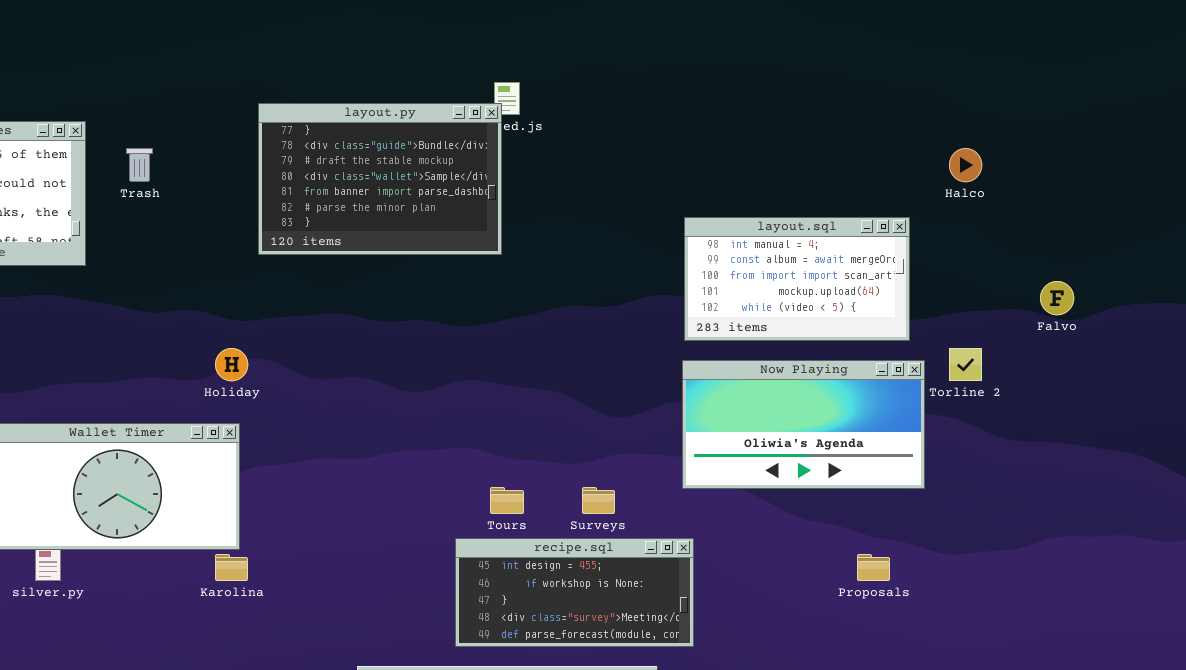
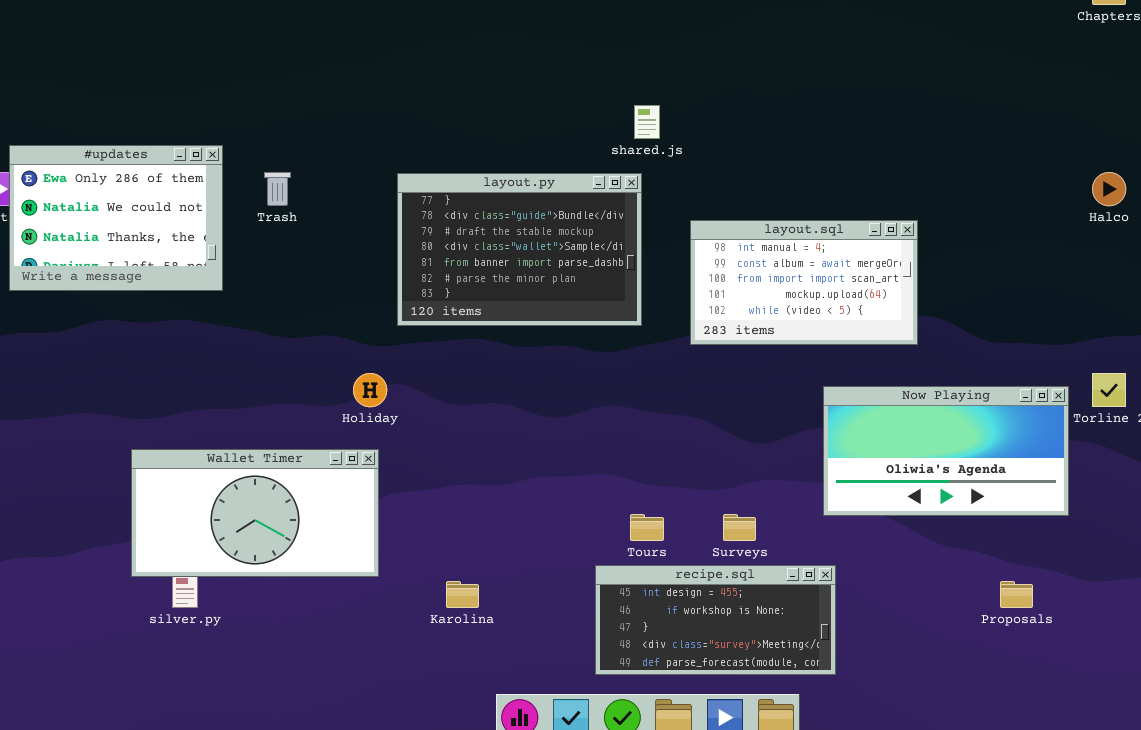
layout.py: [258,103,502,255] -> [397,173,642,326], moved
layout.sql: [684,217,910,341] -> [690,220,918,345], moved
Karolina: [215,554,248,581] -> [446,581,479,608], moved

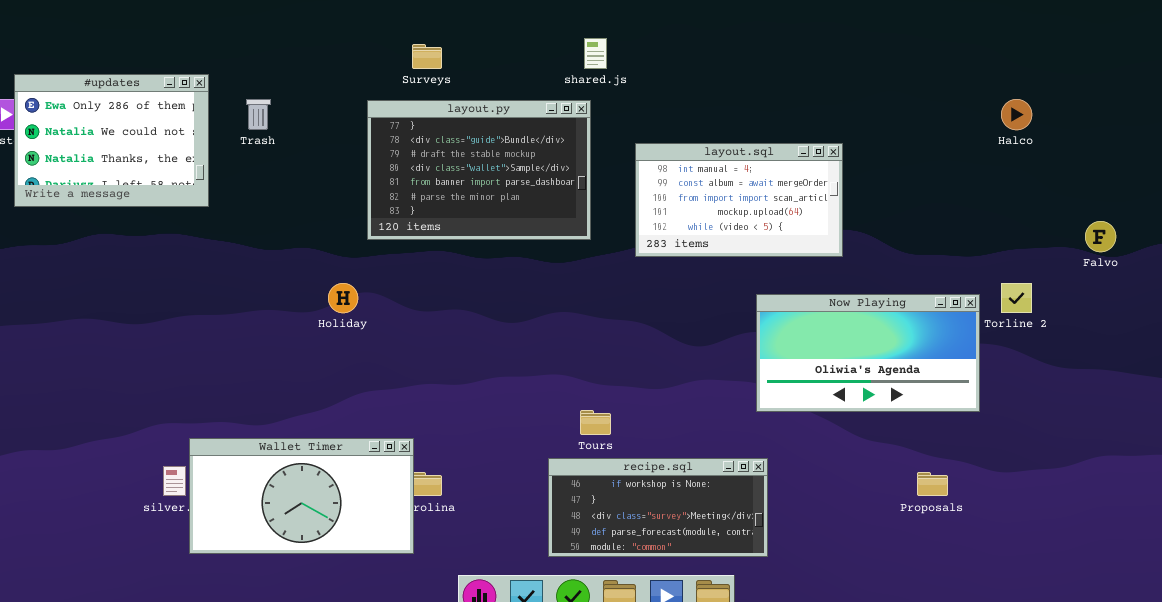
Wallet Timer: [131,449,379,577] -> [189,438,414,554], moved
Surveys: [723,514,756,541] -> [412,44,442,69], moved
recipe.sql: [595,565,836,675] -> [548,458,768,557], scrolled down 1 row

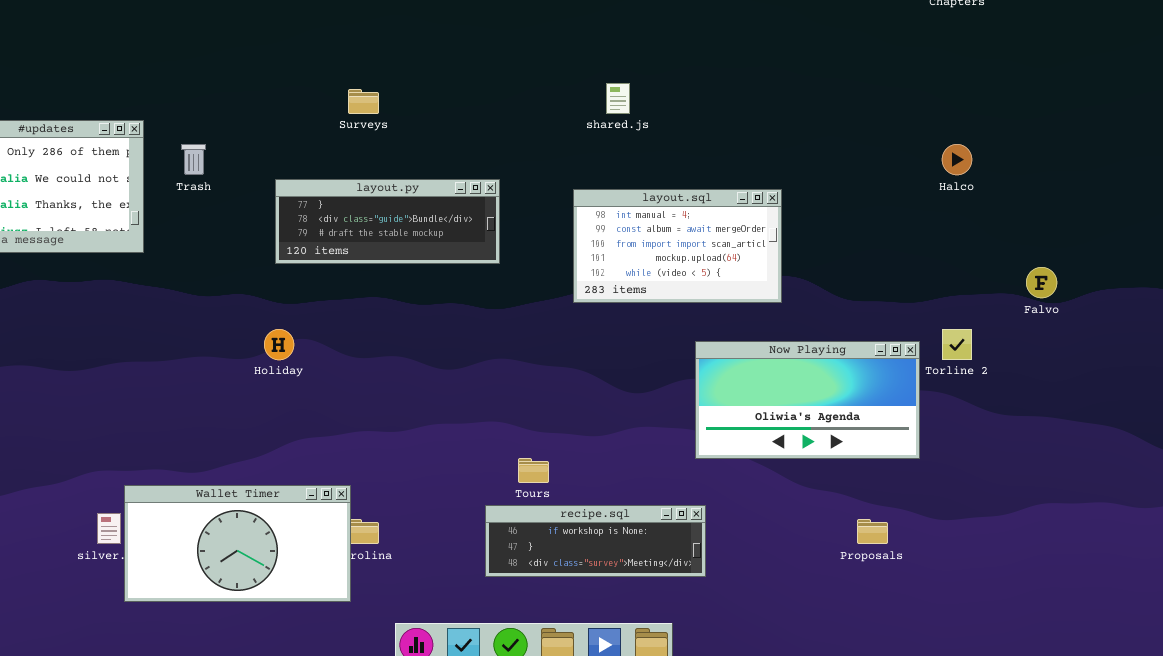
shared.js: [584,38,607,69] -> [606,83,630,114], moved
layout.py: [367,100,591,240] -> [275,179,500,264], moved, resized
recipe.sql: [548,458,768,557] -> [485,505,706,577], resized

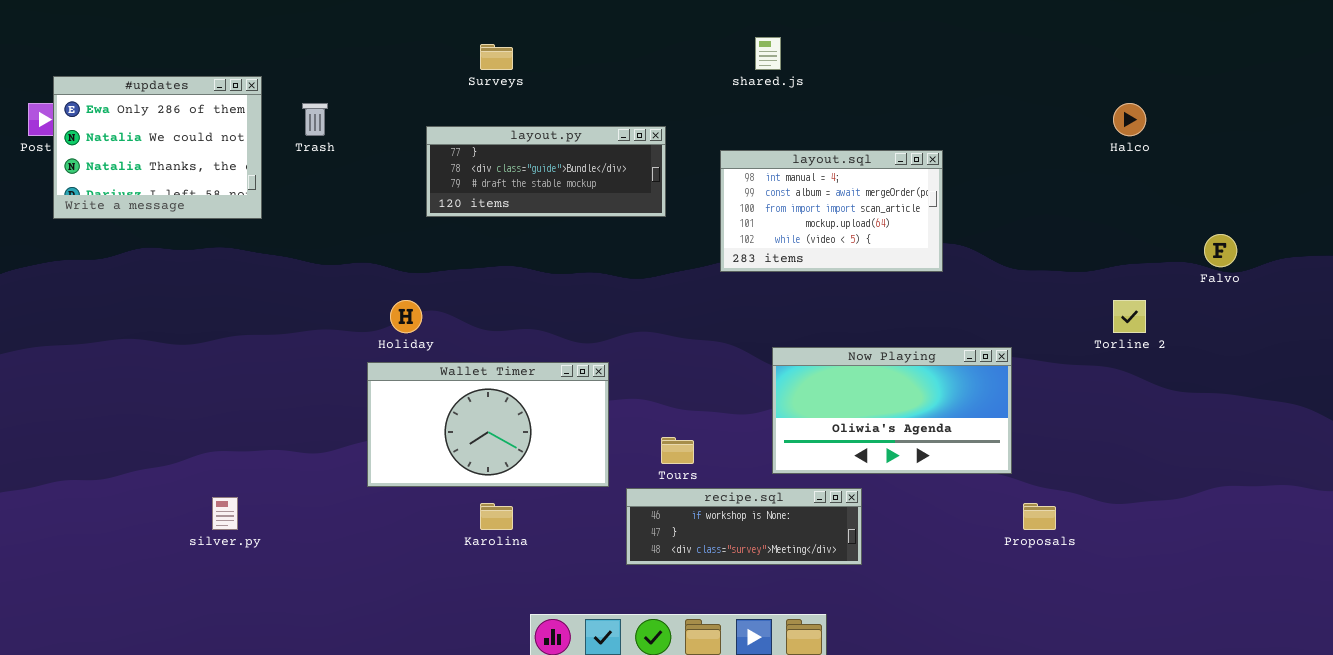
layout.py: [275,179,500,264] -> [426,126,666,217], moved
Now Playing: [695,341,920,459] -> [772,347,1012,474], moved
Wallet Timer: [124,485,351,602] -> [367,362,609,487], moved

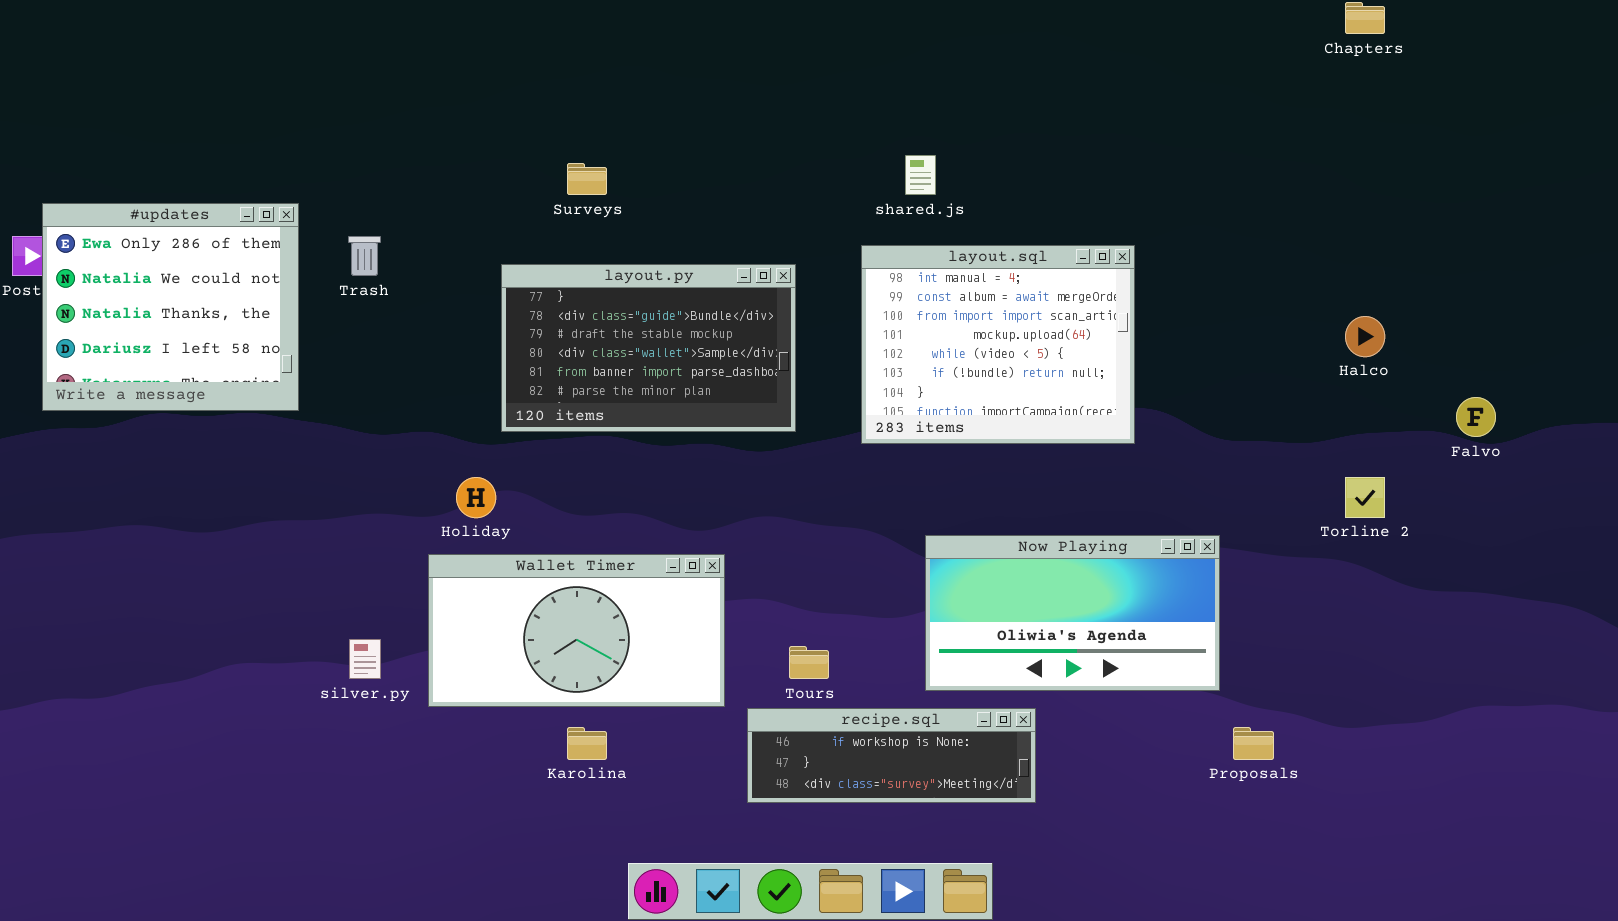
#updates: [53,76,262,219] -> [42,203,299,411], resized
Halco: [1113,103,1146,136] -> [1345,316,1385,357], moved
layout.py: [426,126,666,217] -> [501,264,796,432], resized
layout.sql: [720,150,943,272] -> [861,245,1135,444], resized
silver.py: [212,497,238,530] -> [349,639,381,679], moved

